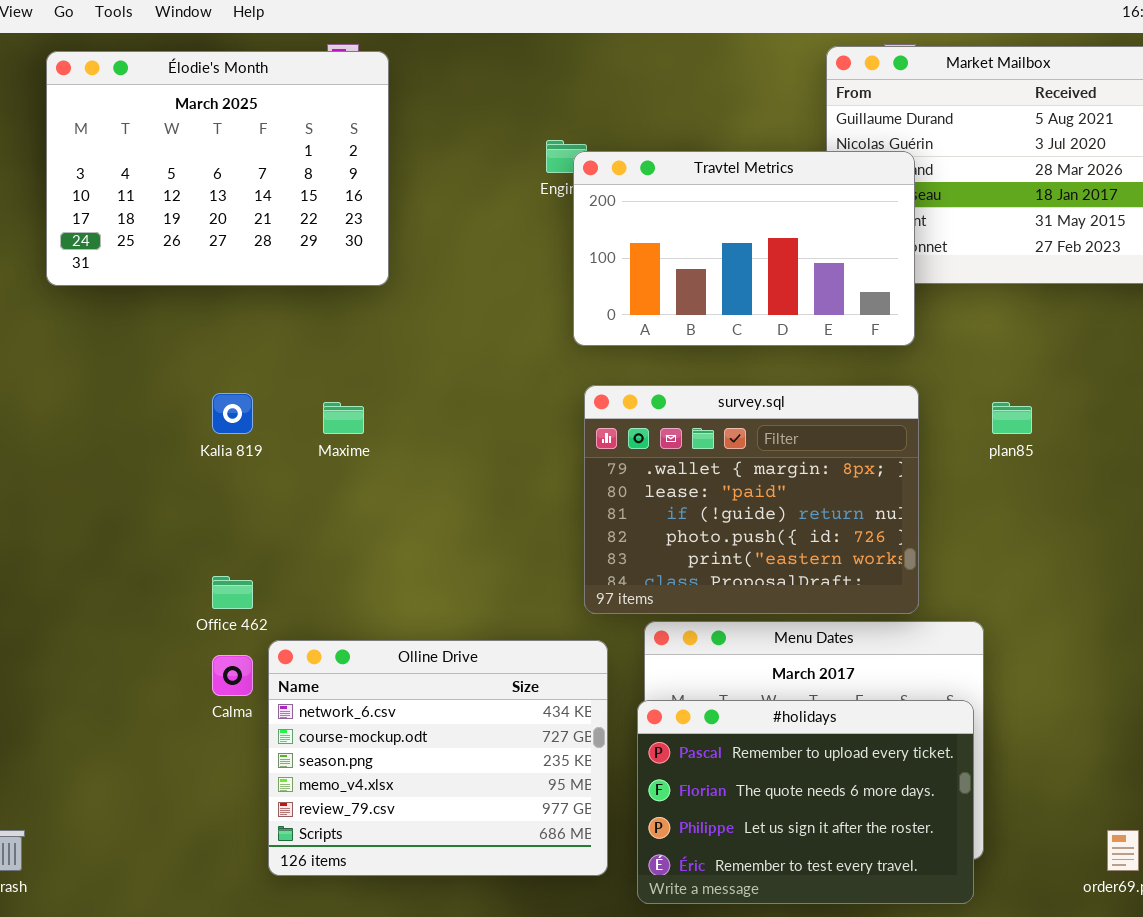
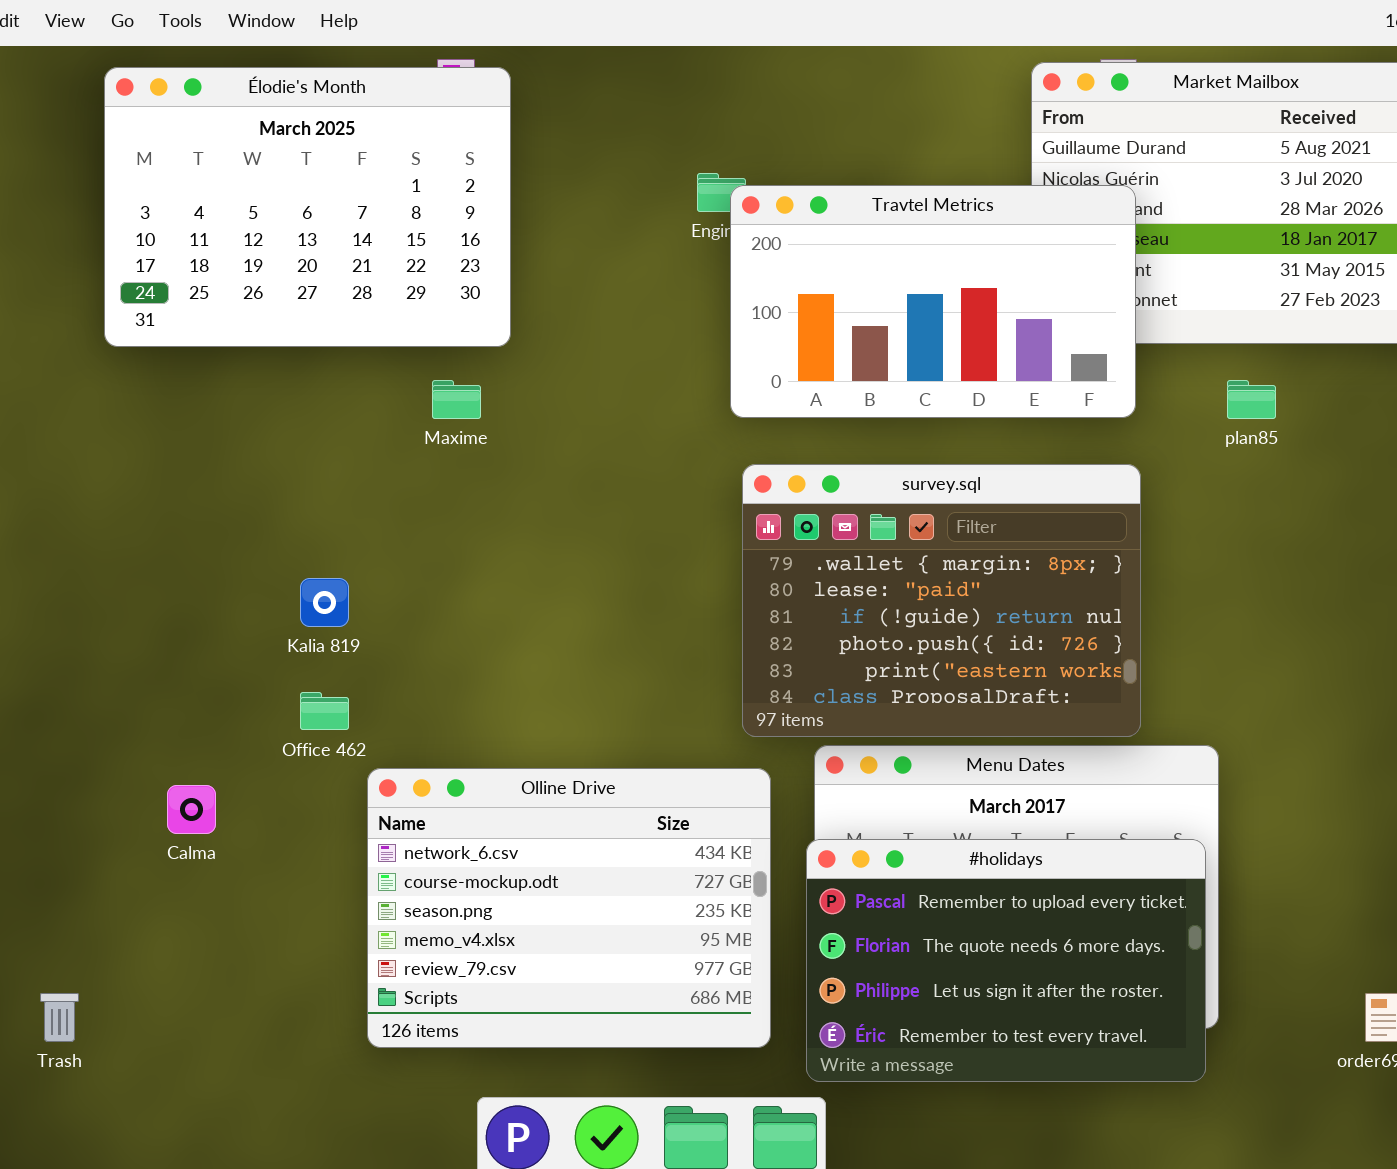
Kalia 819: [212,393,253,434] -> [300,578,349,627], moved
Maxime: [323,402,364,434] -> [432,380,481,419], moved
plan85: [992,402,1032,434] -> [1227,380,1276,419], moved
Calma: [212,655,253,696] -> [167,785,216,834], moved

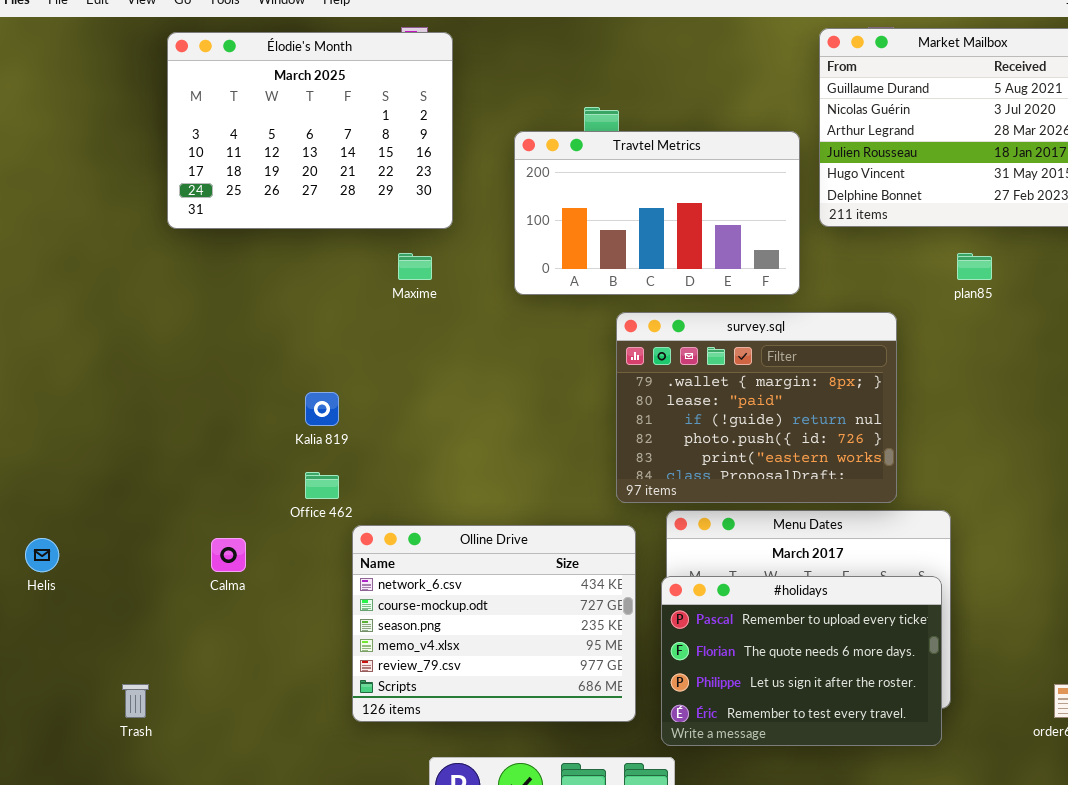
Travtel Metrics: [730,185,1136,418] -> [514,131,800,295], moved

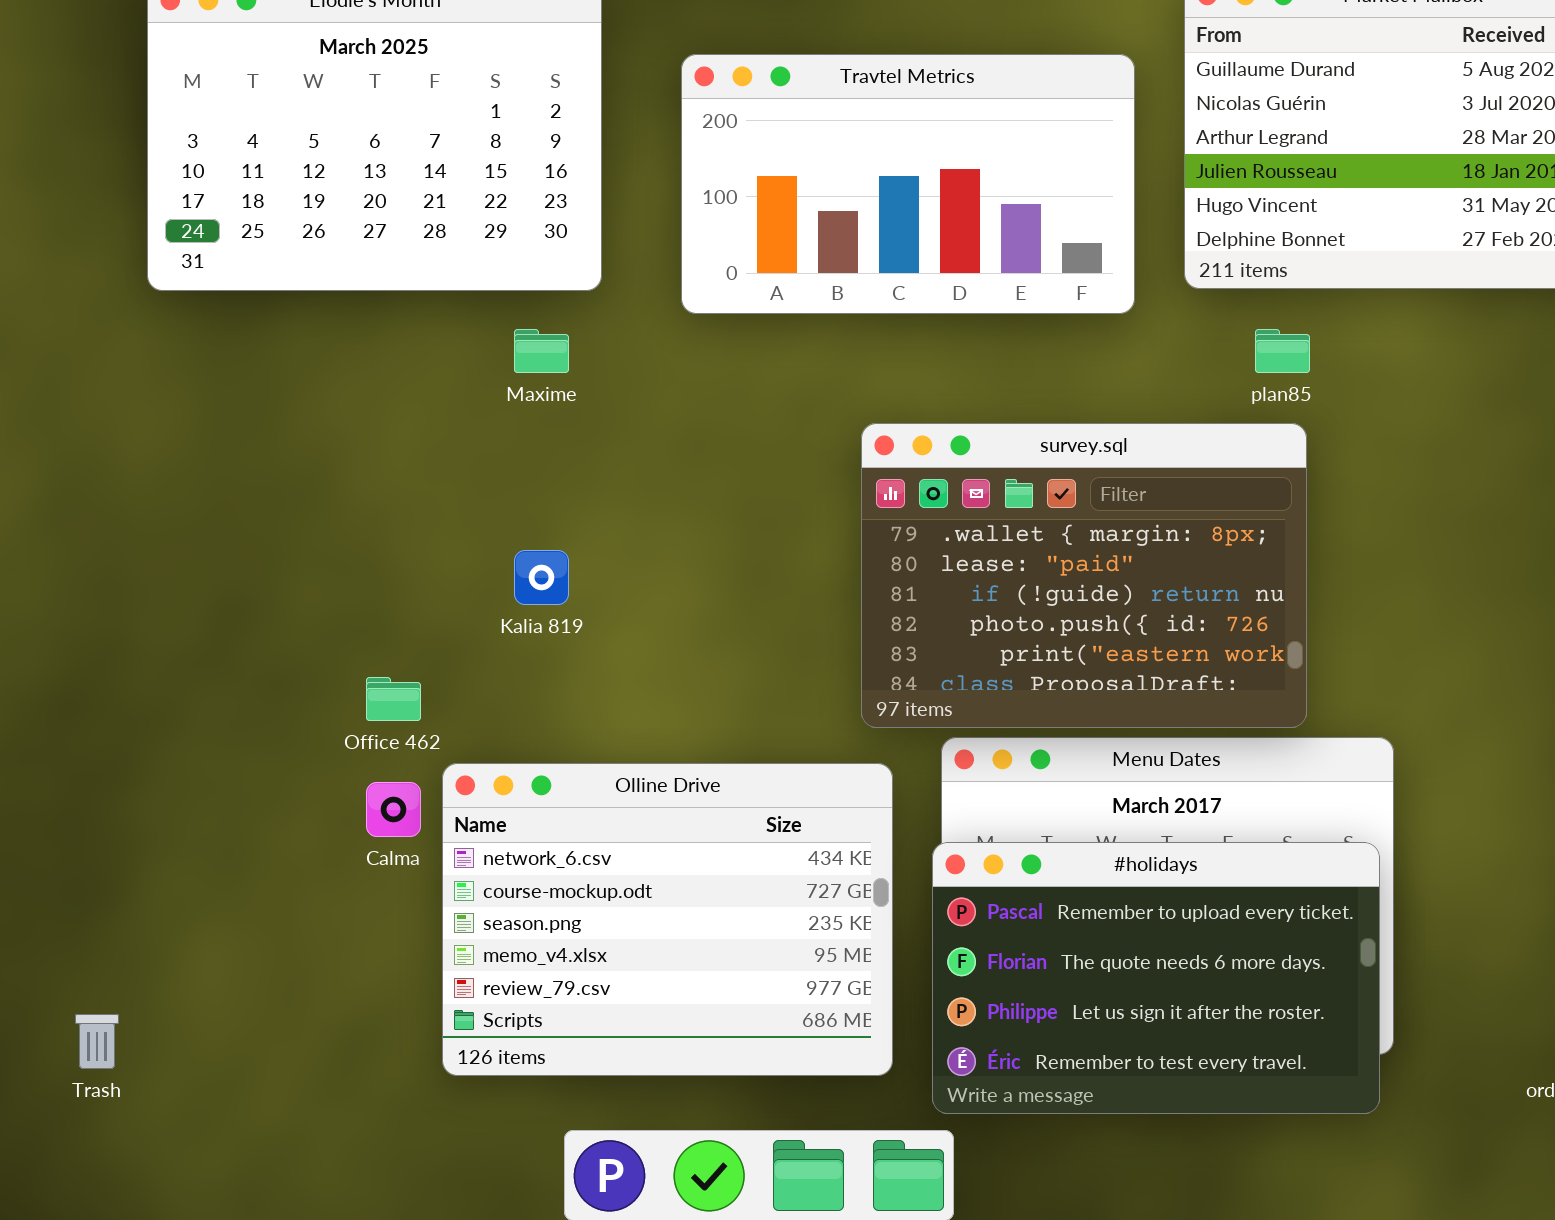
Travtel Metrics: [514,131,800,295] -> [681,54,1135,314], moved
plan85: [957,253,992,280] -> [1255,329,1310,373], moved
Kalia 819: [305,392,339,426] -> [514,550,569,605], moved
Calma: [211,538,246,572] -> [366,782,421,837], moved

